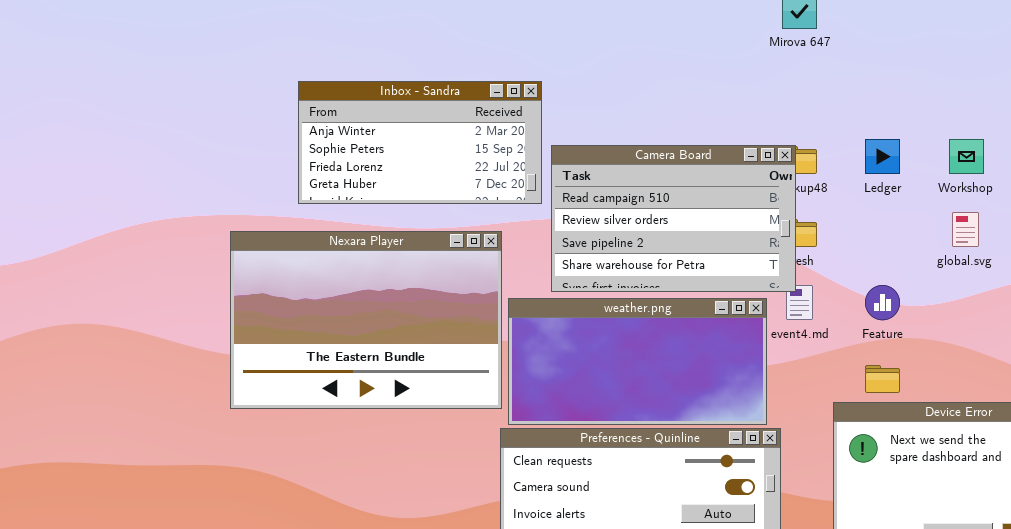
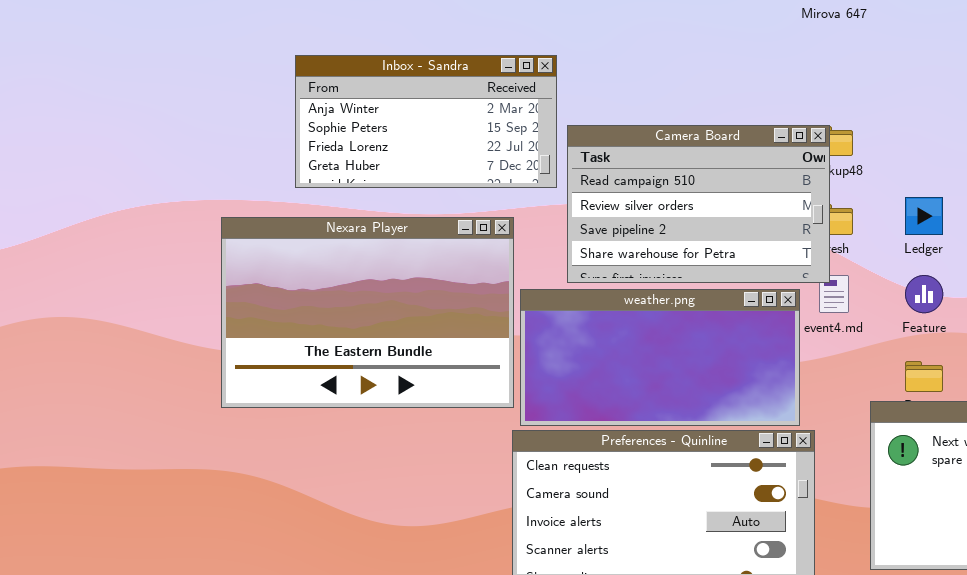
Ledger: [865,139,900,174] -> [905,197,943,235], moved

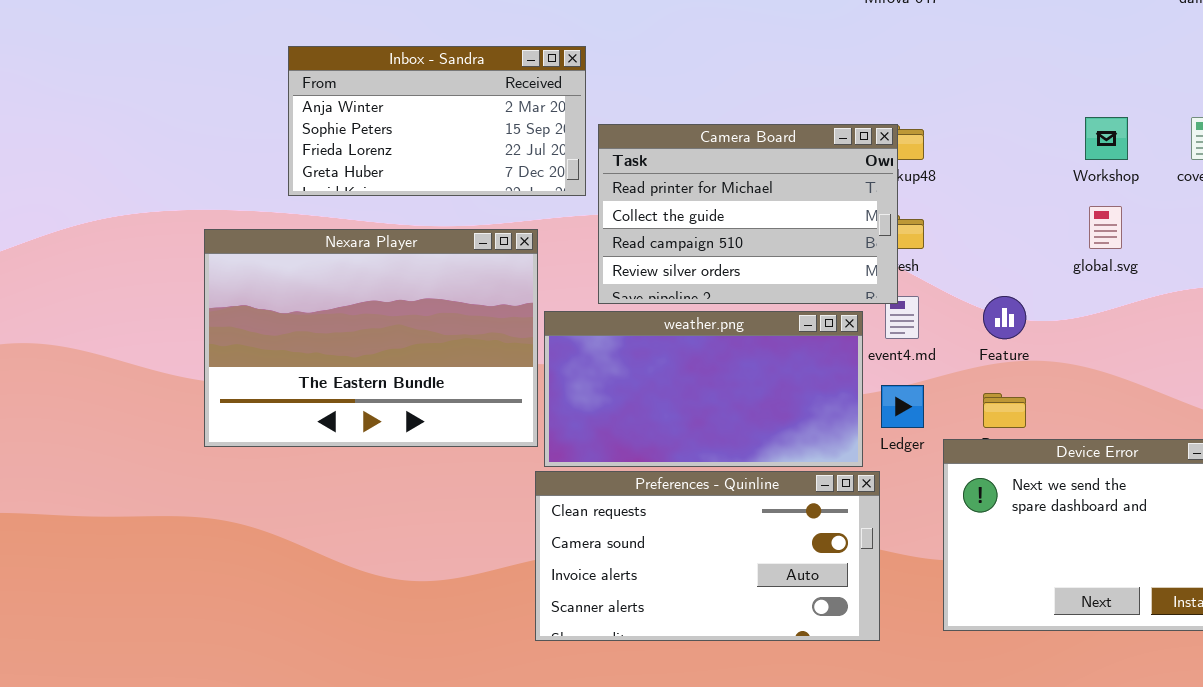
Camera Board: [567,125,830,283] -> [598,124,898,304], scrolled up 2 rows
Ledger: [905,197,943,235] -> [881,385,924,428], moved

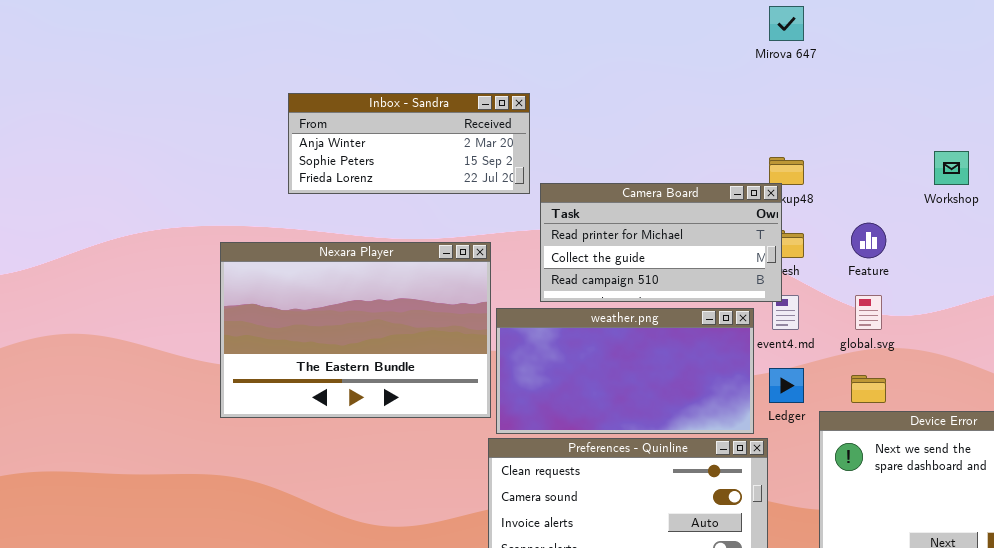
Inbox - Sandra: [288,46,586,196] -> [288,93,530,194], resized
Camera Board: [598,124,898,304] -> [540,183,782,302], resized
global.svg: [1089,206,1122,249] -> [855,295,882,330], moved
Feature: [983,296,1026,339] -> [851,223,886,258], moved

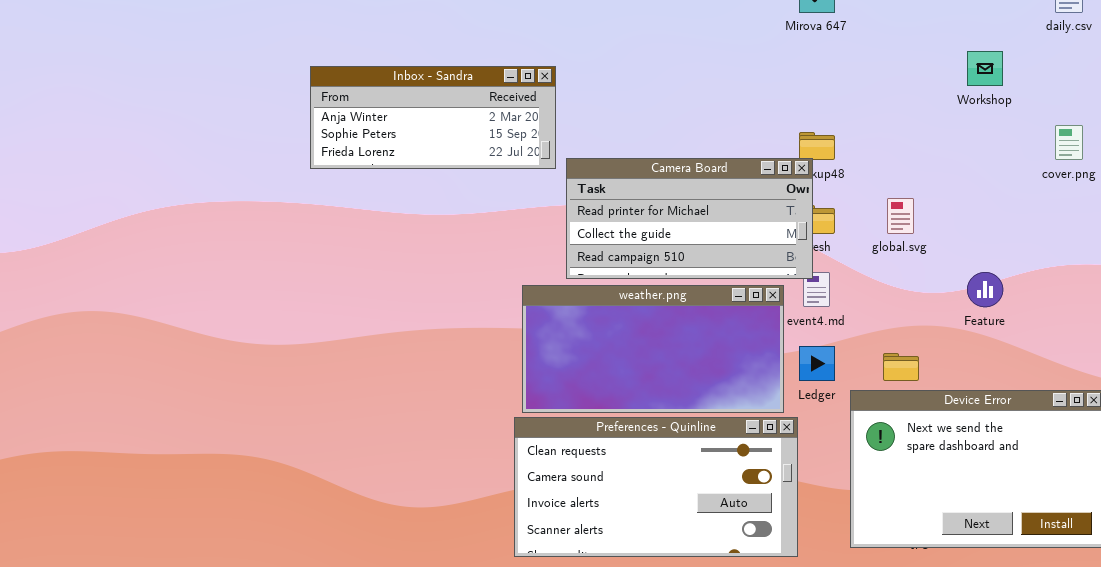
Workshop: [934,151,969,185] -> [967,51,1003,86], moved
Feature: [851,223,886,258] -> [967,272,1003,307], moved
Nexara Player: [220,242,491,418] -> none, closed
global.svg: [855,295,882,330] -> [887,198,914,234], moved

